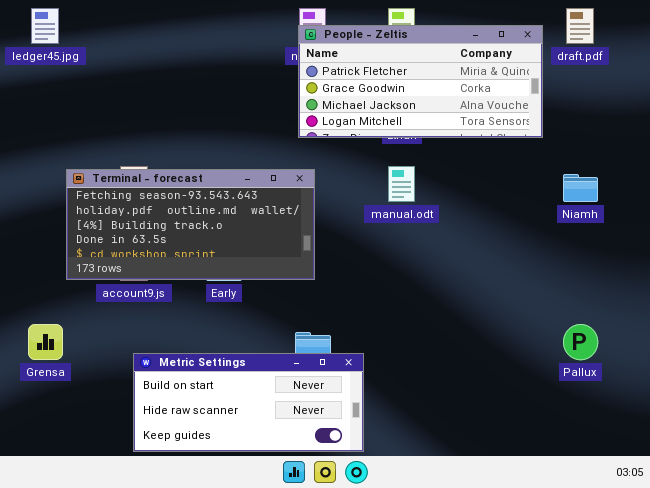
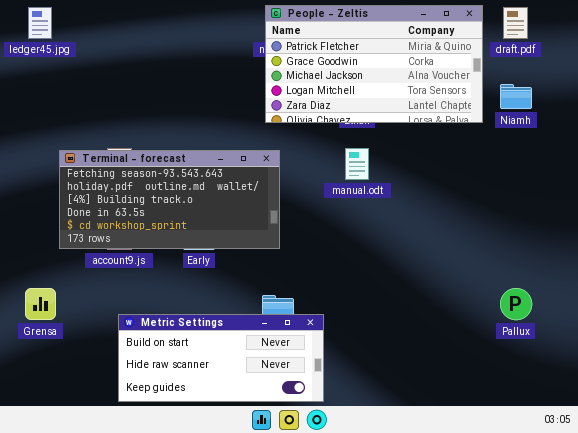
People - Zeltis: [298,25,543,138] -> [265,5,483,123], resized
Niamh: [563,174,598,202] -> [500,84,532,109], moved

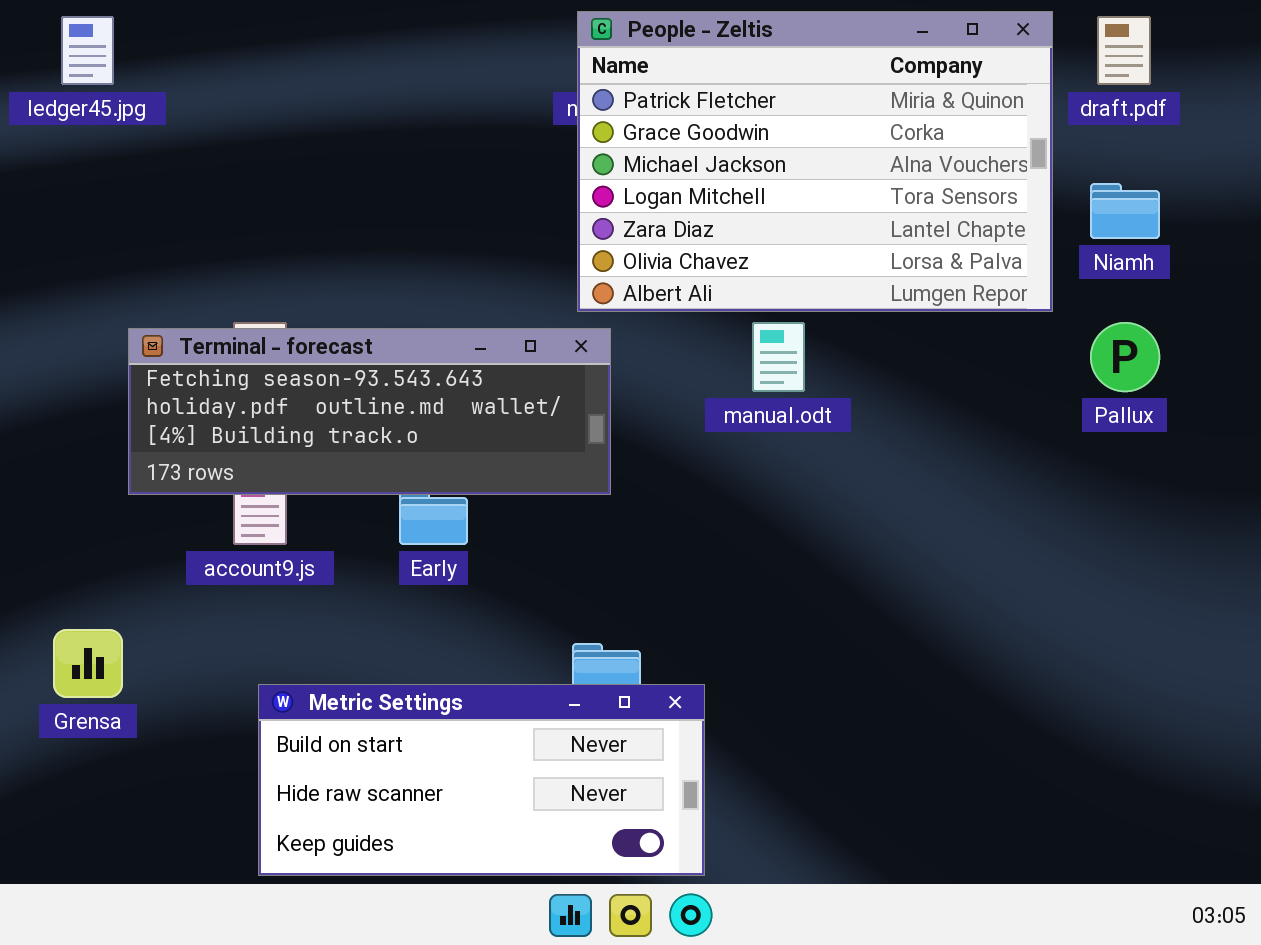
People - Zeltis: [265,5,483,123] -> [577,11,1053,312], resized
Terminal - forecast: [59,150,280,249] -> [128,328,611,495], resized
Pallux: [500,288,532,320] -> [1090,322,1160,392], moved

